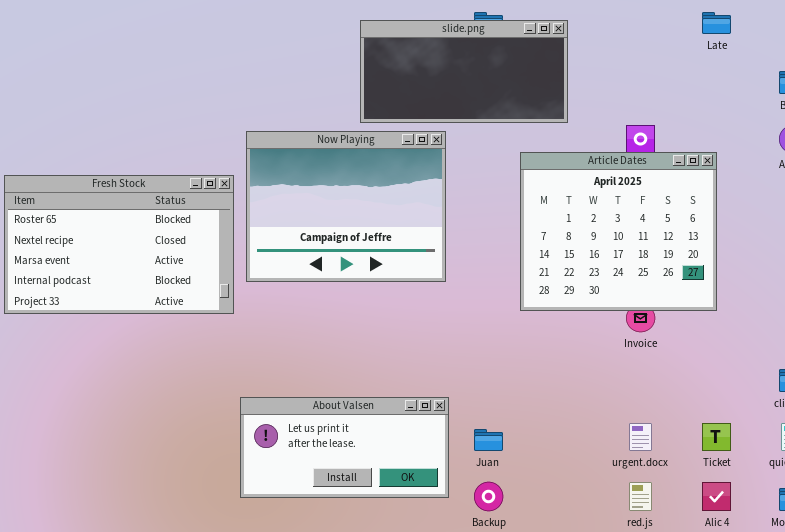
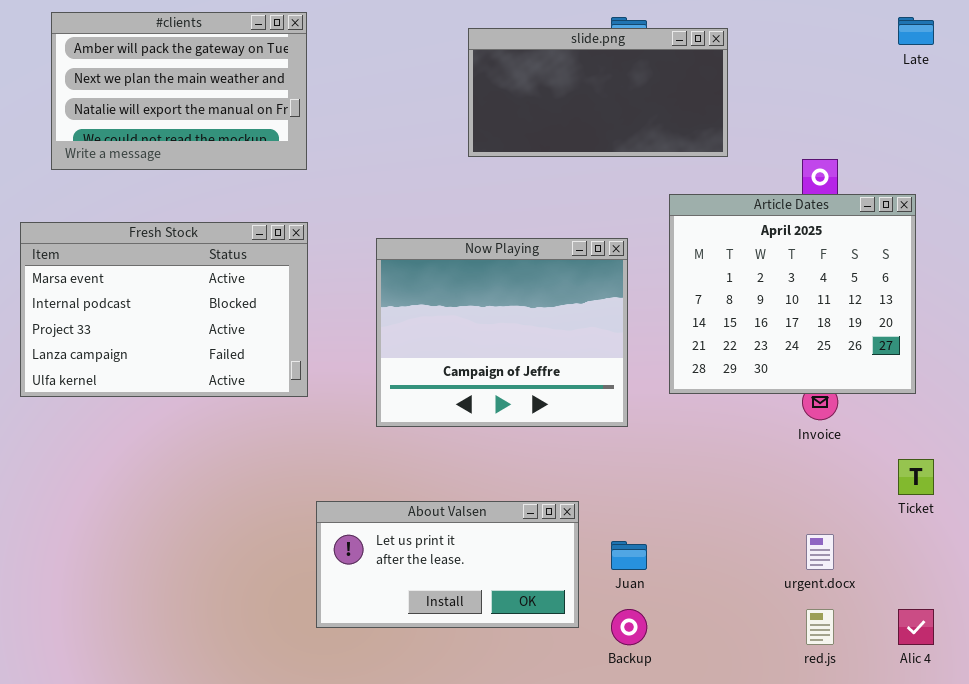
#clients: none -> [51,12,307,170], opened
Now Playing: [246,131,446,282] -> [376,238,628,427], moved
Fresh Stock: [4,175,234,314] -> [20,222,308,397], scrolled down 2 rows
Ticket: [702,423,731,451] -> [898,459,934,495], moved

